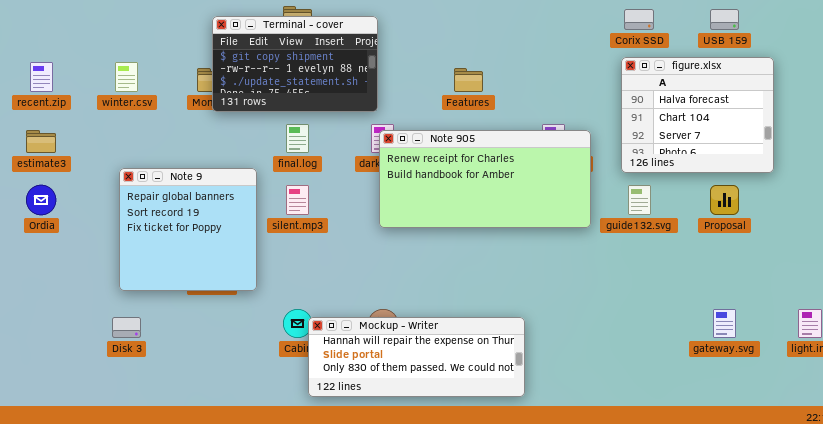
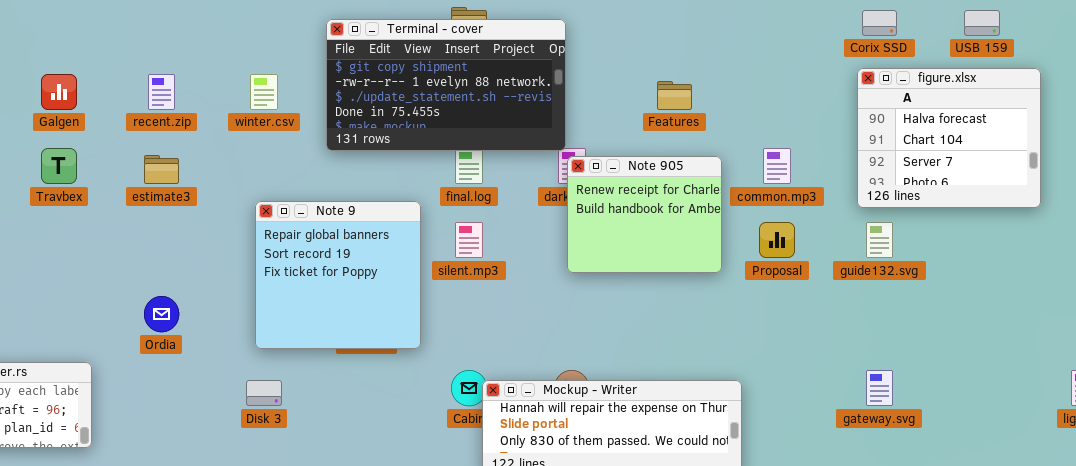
Terminal - cover: [212,16,378,112] -> [326,19,566,151], resized
Note 905: [379,130,591,228] -> [567,156,722,273], resized
Ordia: [26,185,56,215] -> [144,296,179,332], moved
Proposal: [710,185,739,215] -> [759,222,795,258], moved
gateway.svg: [713,309,736,338] -> [866,370,893,406], moved

